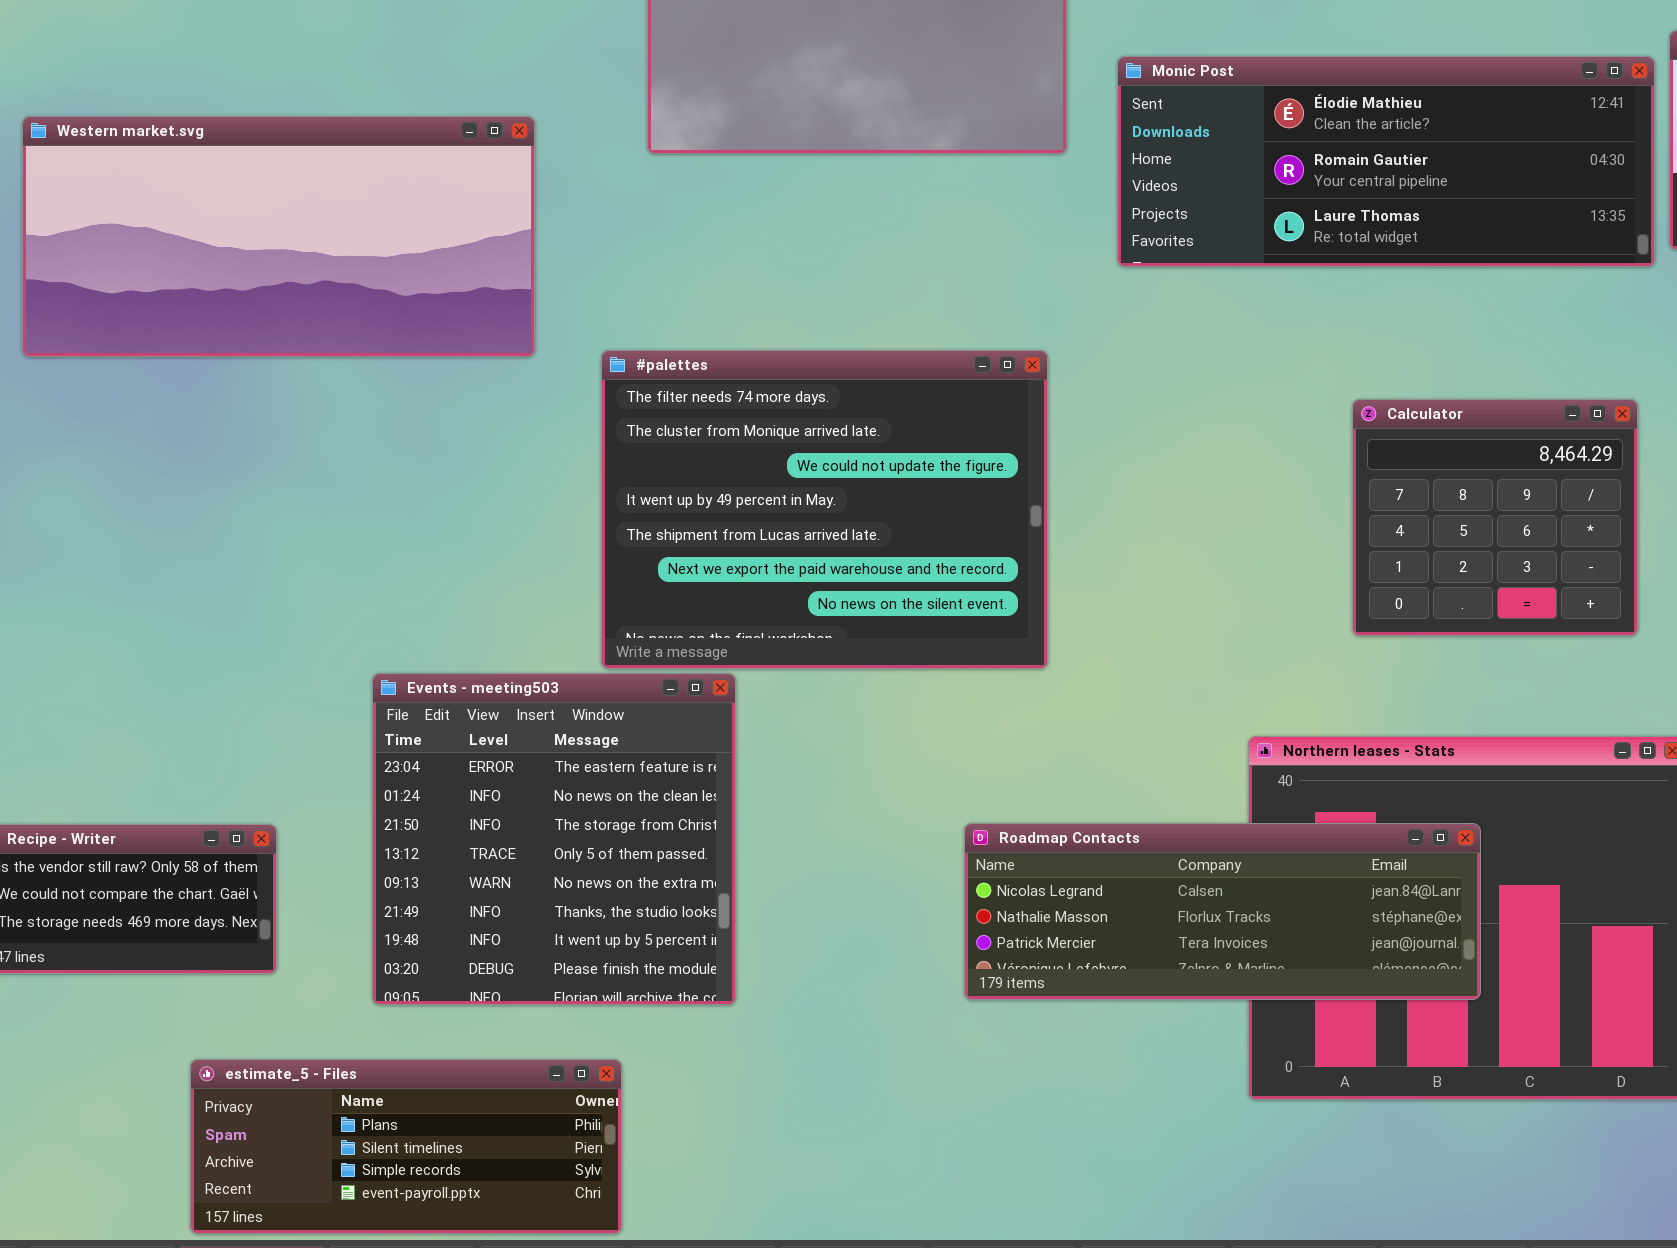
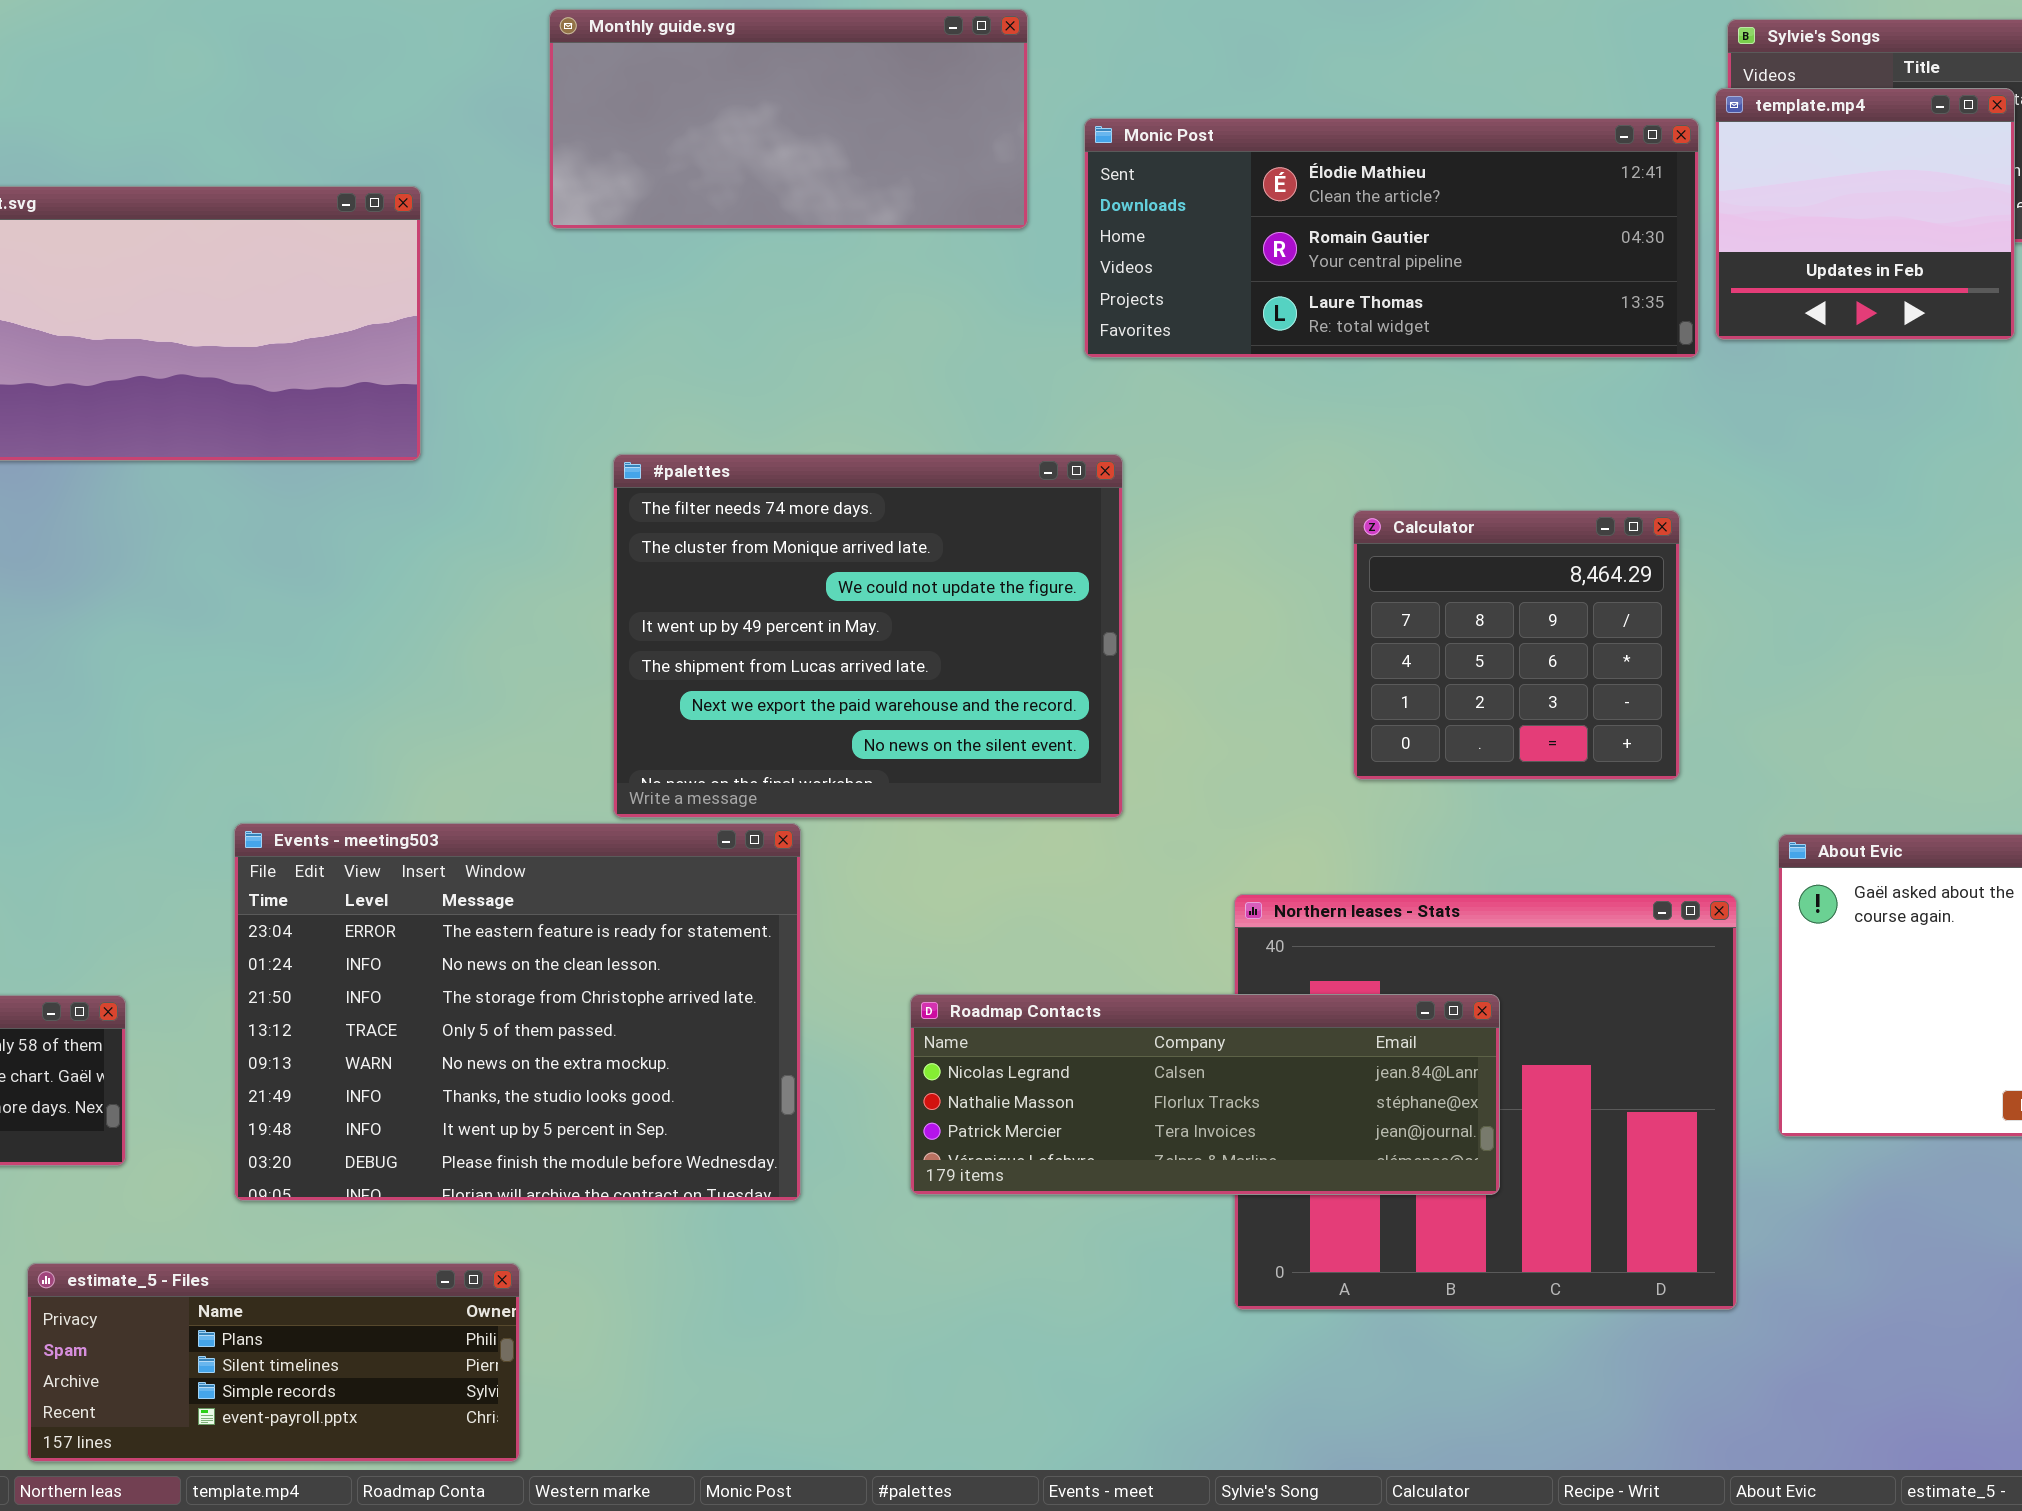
#palettes: [601,350,1048,669] -> [613,454,1123,818], moved
Events - meeting503: [372,673,736,1005] -> [234,823,801,1201], resized

